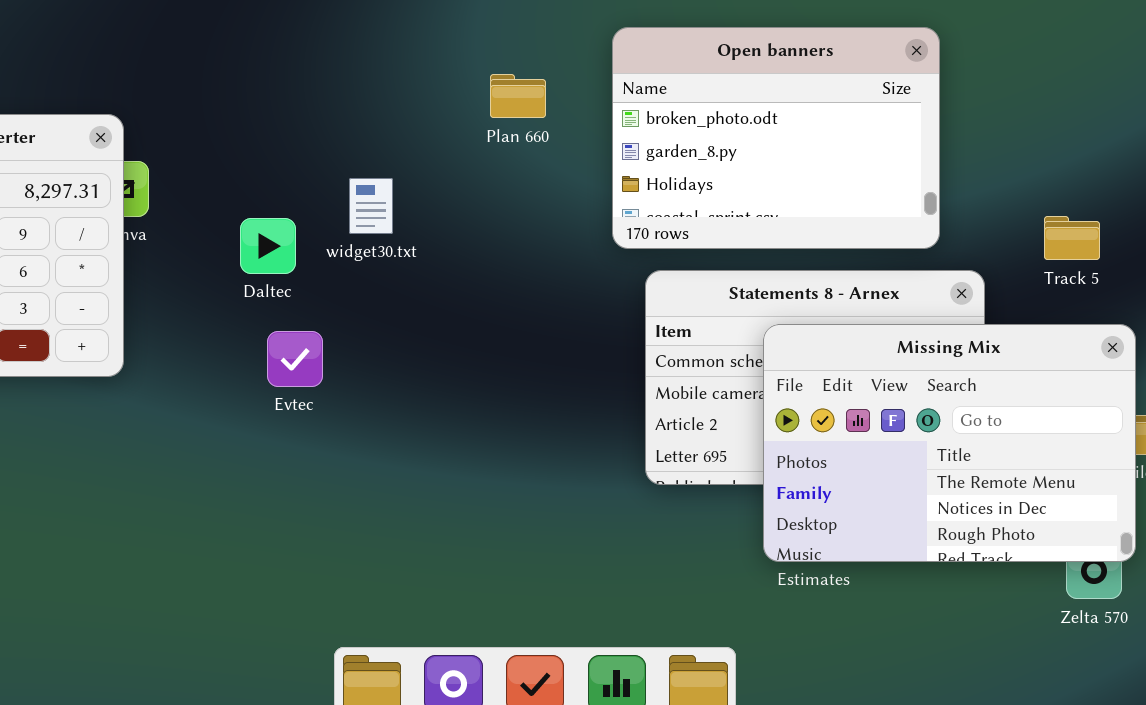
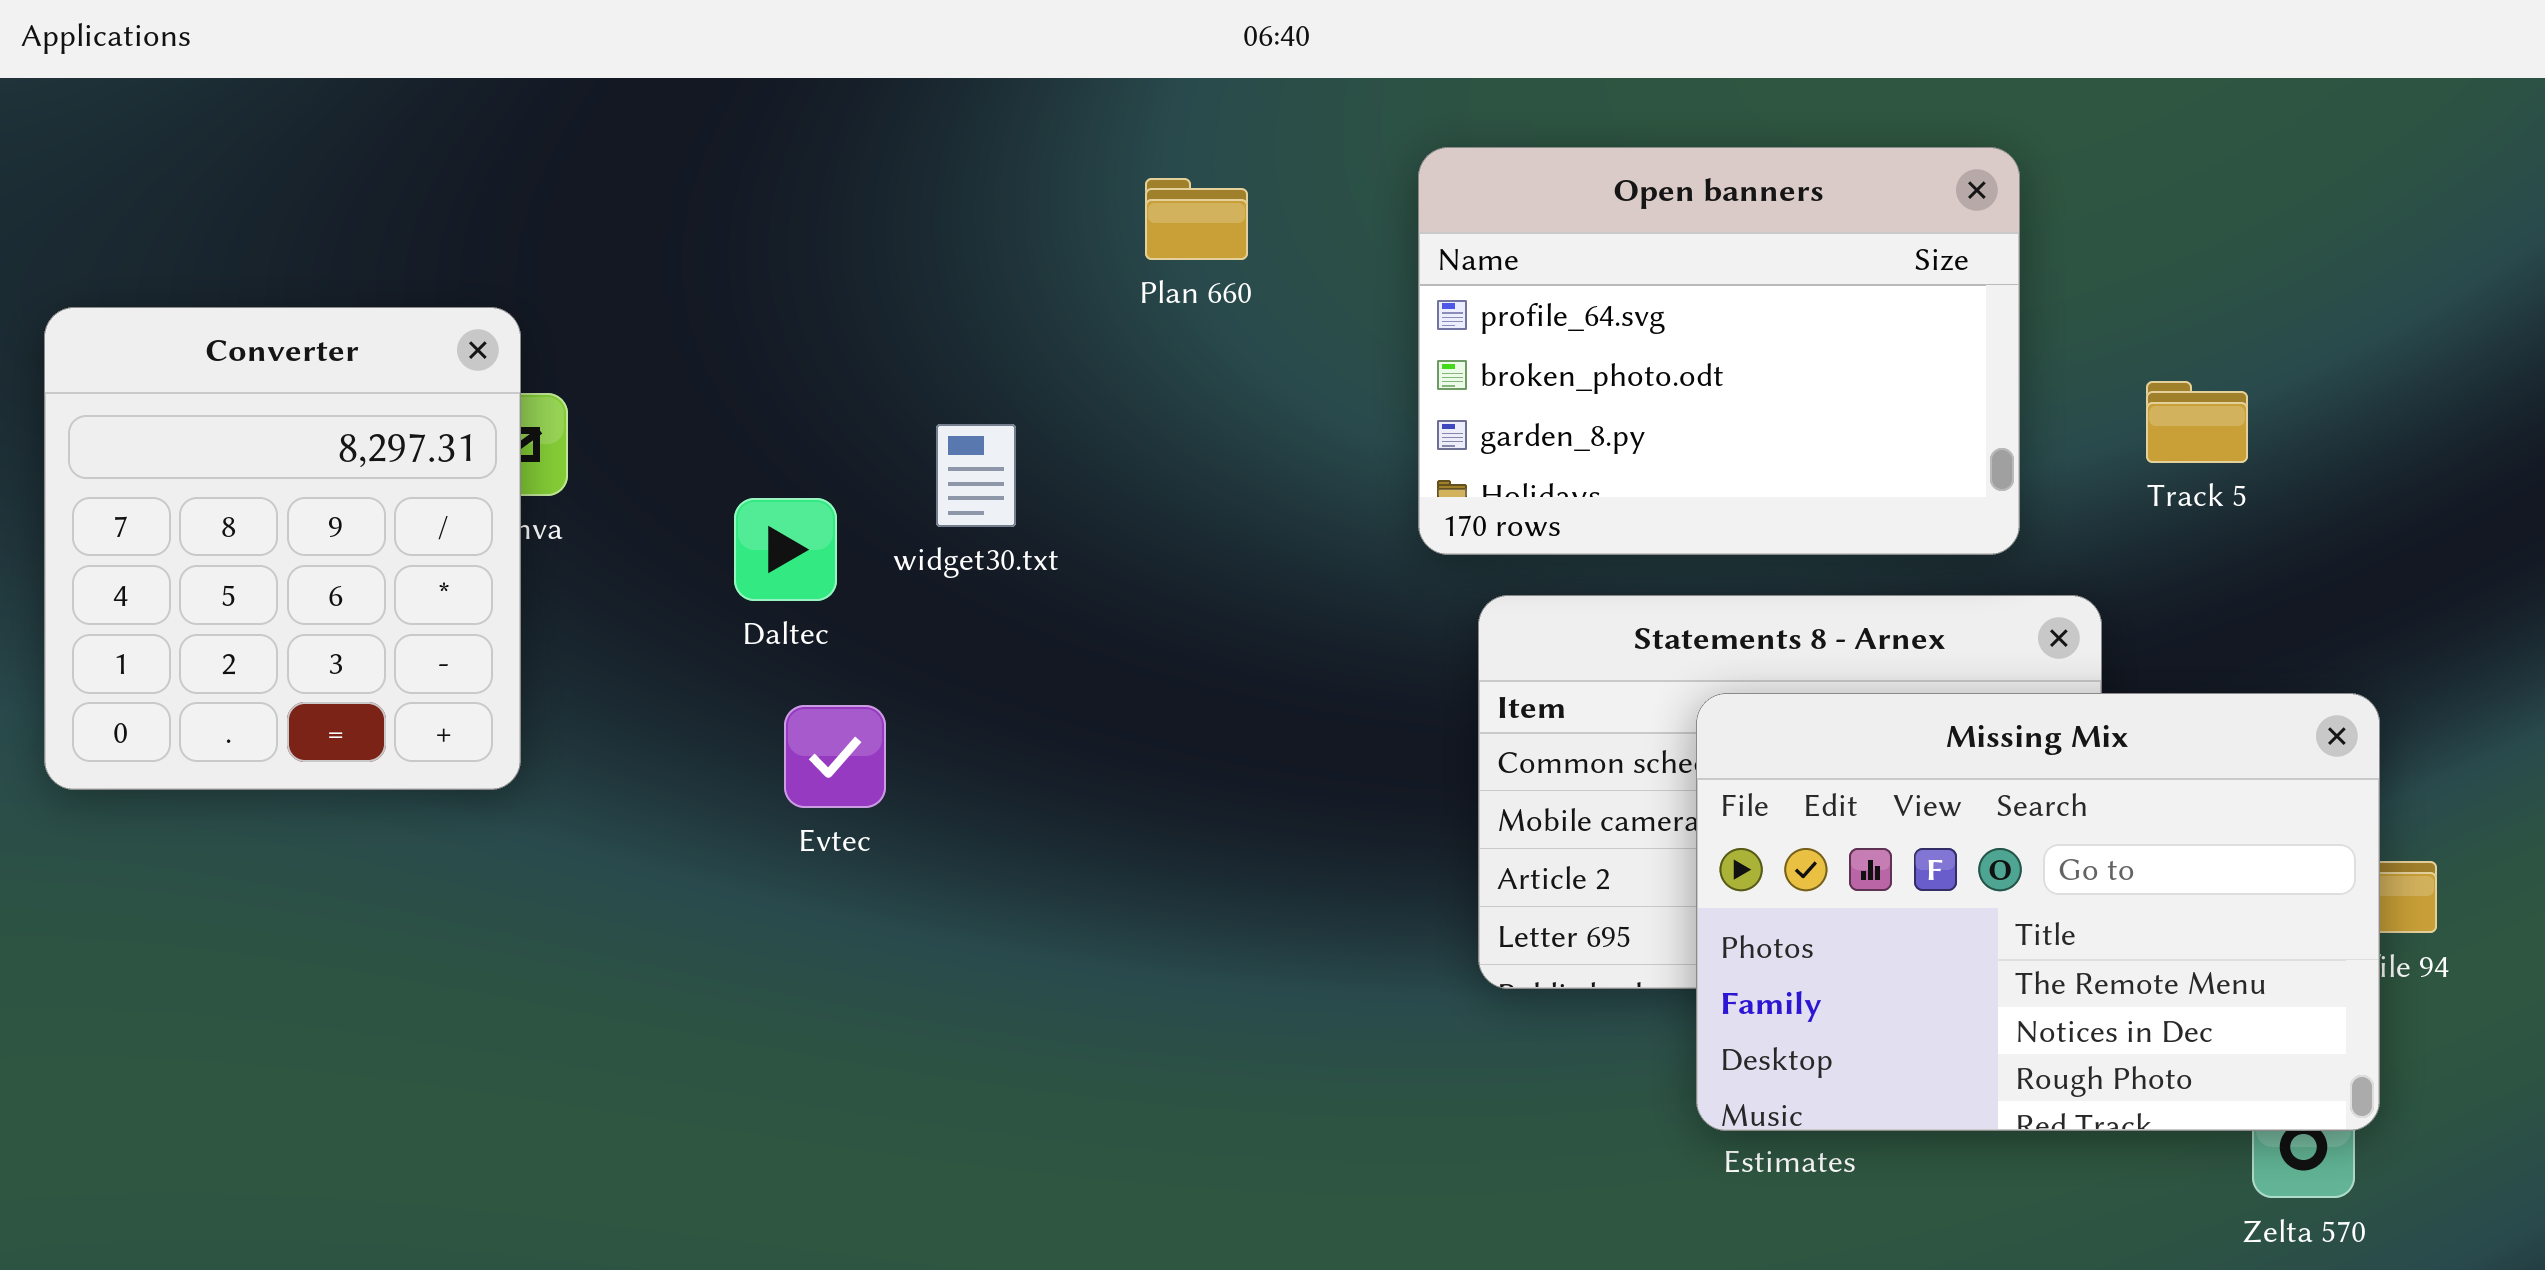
Open banners: [612,27,940,249] -> [1418,147,2020,555], scrolled up 1 row
Plan 660: [490,74,546,118] -> [1145,178,1248,260], moved
Track 5: [1044,216,1100,260] -> [2146,381,2248,463], moved

